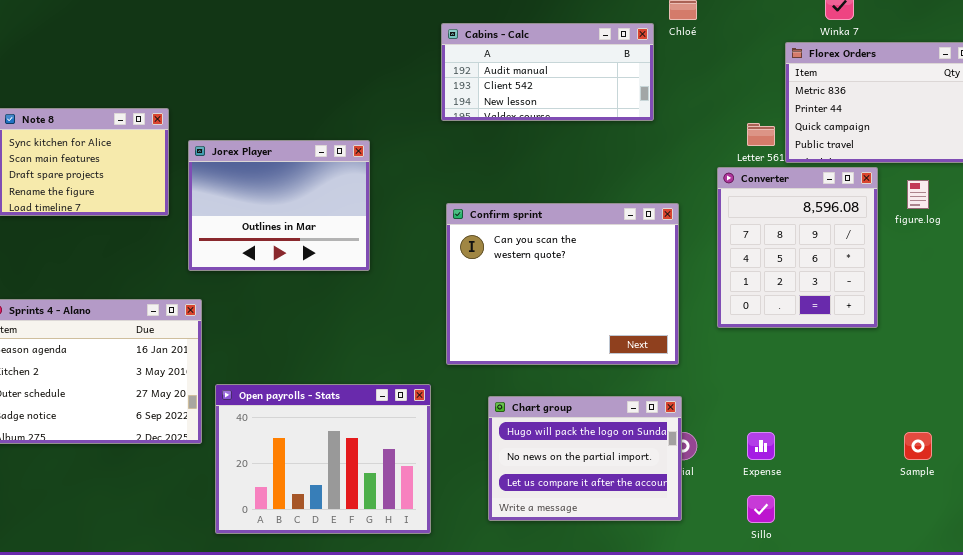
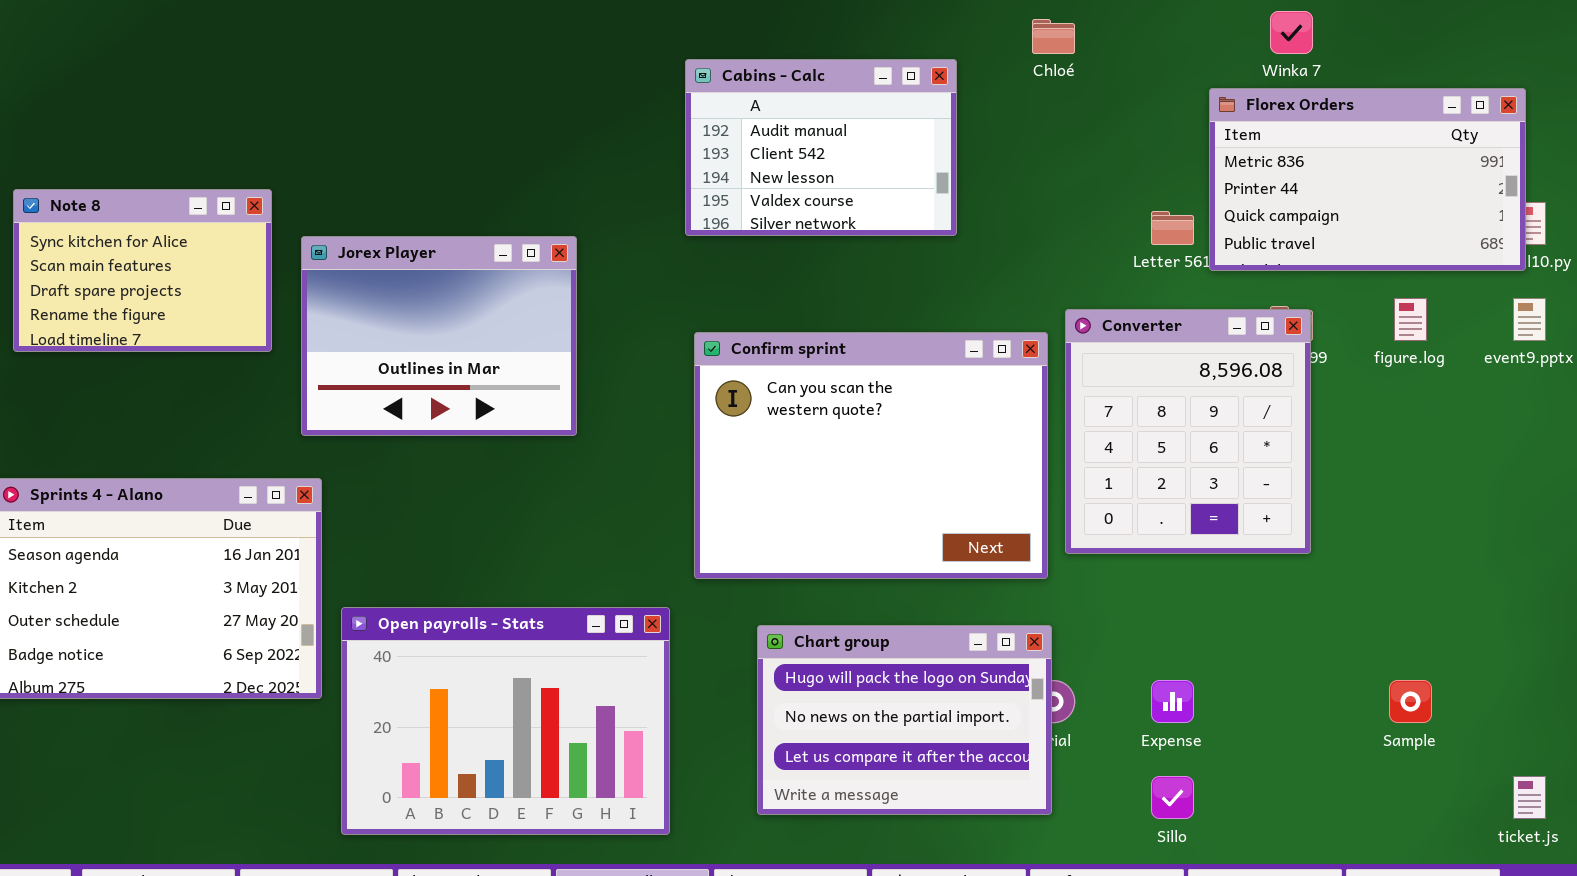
Cabins - Calc: [441,23,654,121] -> [685,59,957,236], resized
Converter: [717,167,878,328] -> [1065,309,1311,554], moved

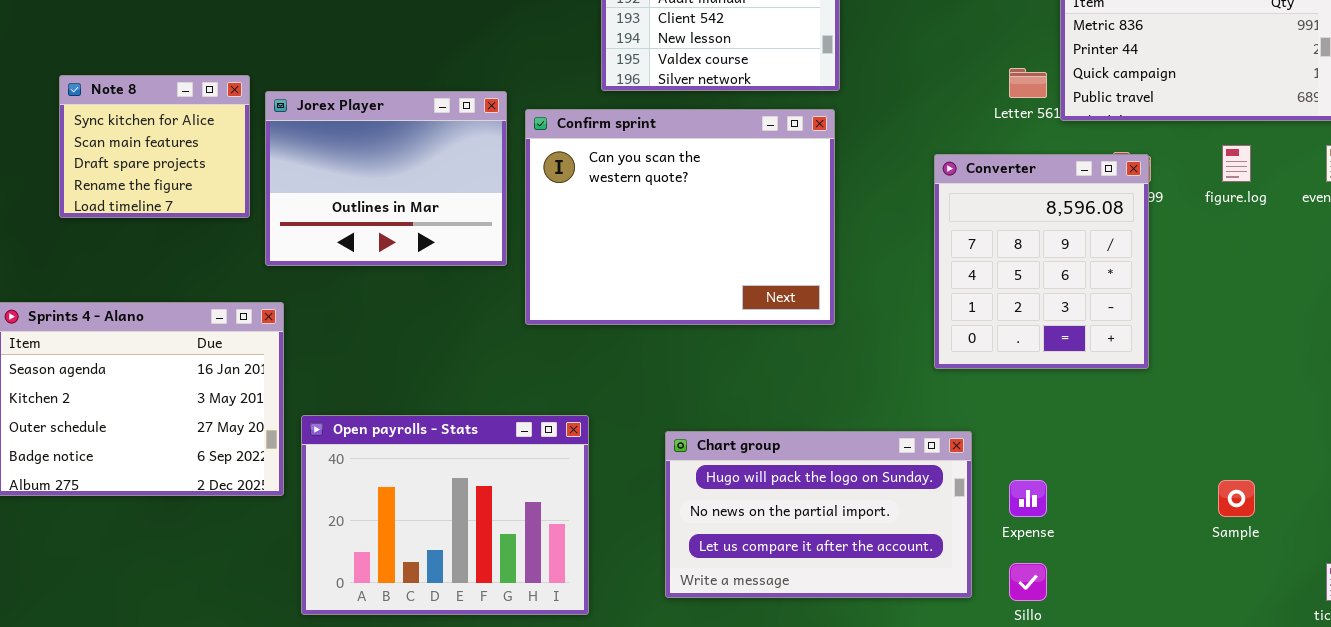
Note 8: [13,189,272,352] -> [59,75,250,218], moved, resized
Confirm sprint: [694,332,1048,579] -> [525,109,835,325], moved
Chart group: [757,625,1052,815] -> [665,431,972,598], resized

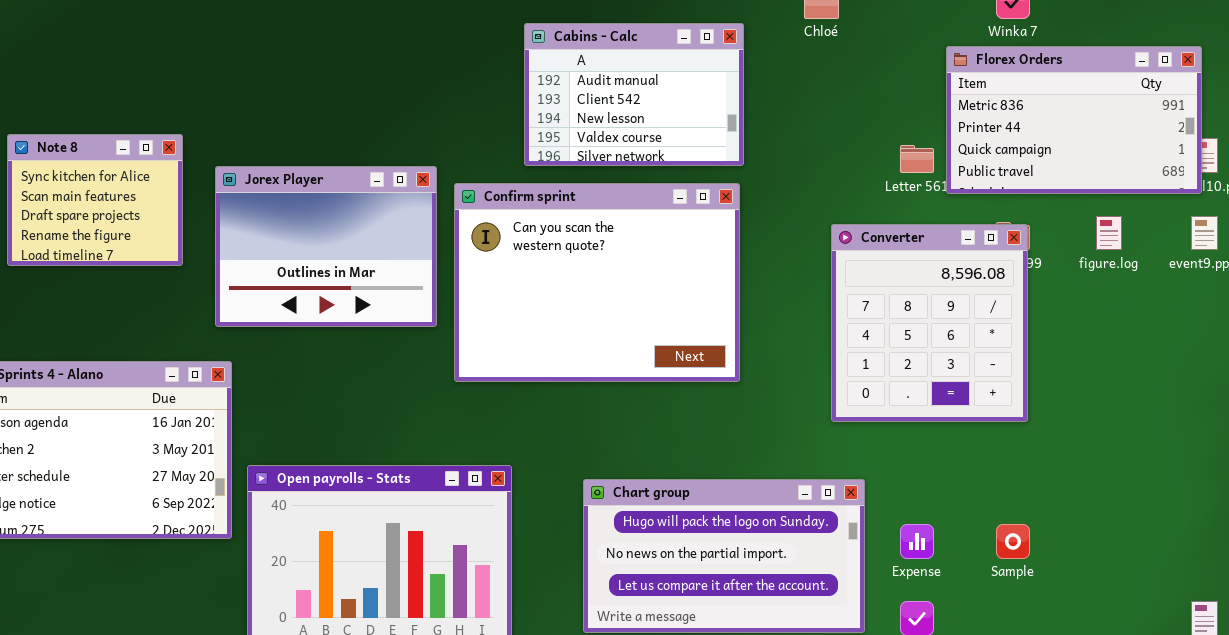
Note 8: [59,75,250,218] -> [7,134,183,266], moved
Sample: [1218,480,1255,517] -> [996,524,1030,559], moved

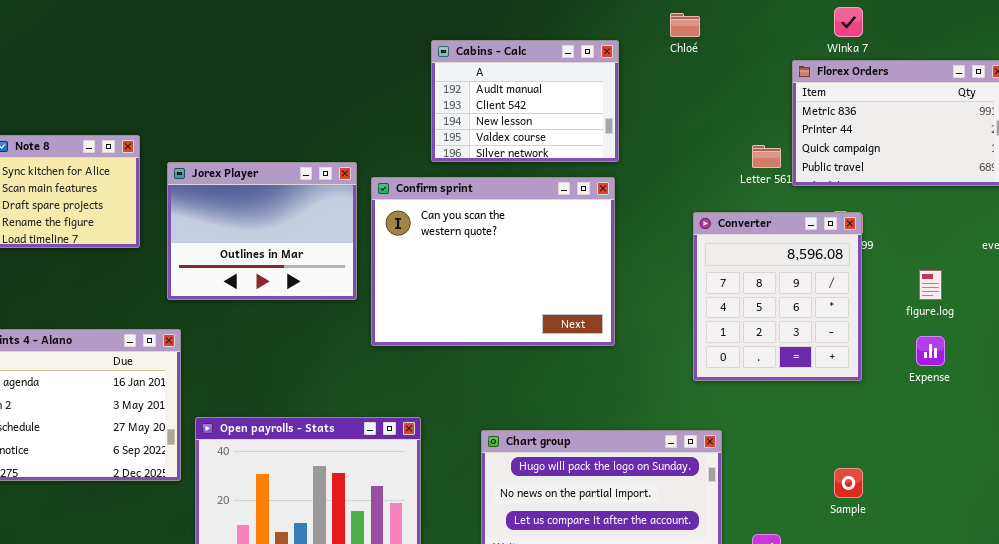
figure.log: [1096,216,1122,250] -> [919,270,942,300], moved
Expense: [900,524,934,559] -> [916,336,945,366], moved

